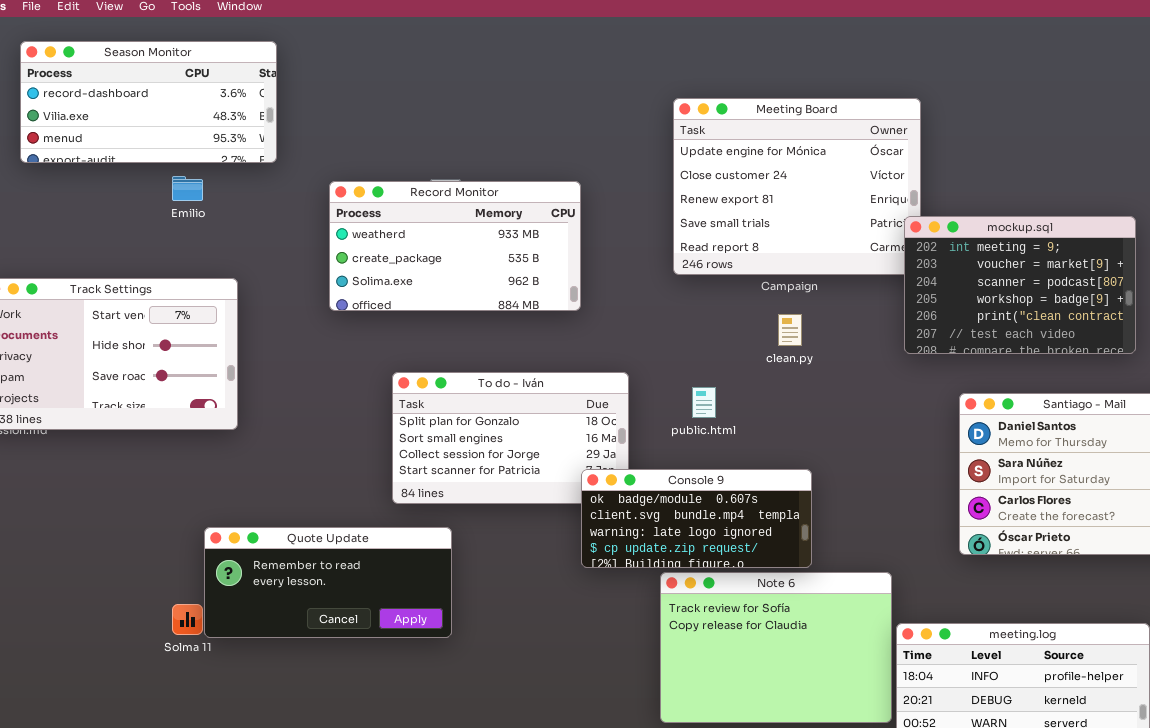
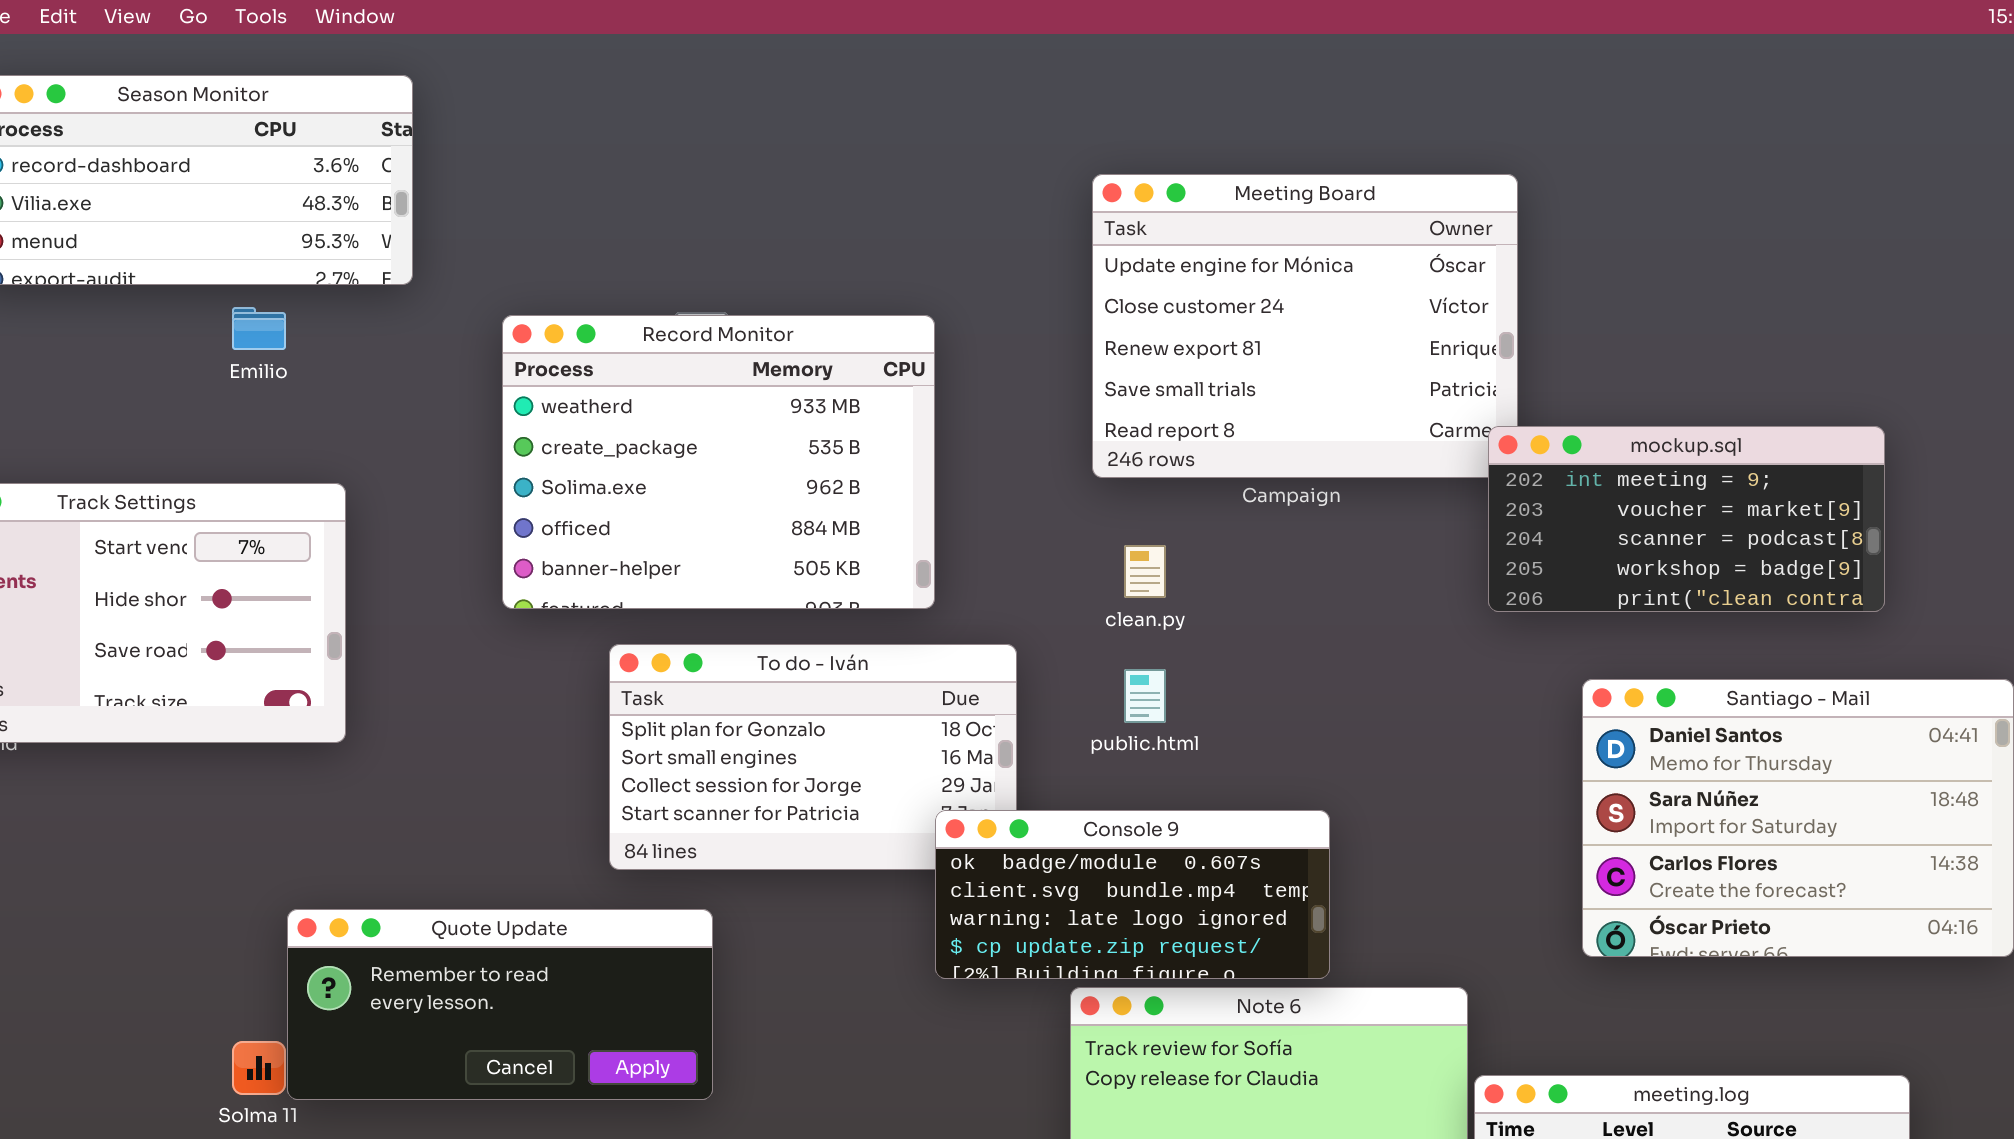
Record Monitor: [329,181,581,311] -> [502,315,935,609], resized
mockup.sql: [904,216,1136,354] -> [1488,426,1885,612], resized
clean.py: [778,314,802,346] -> [1124,545,1166,598], moved

